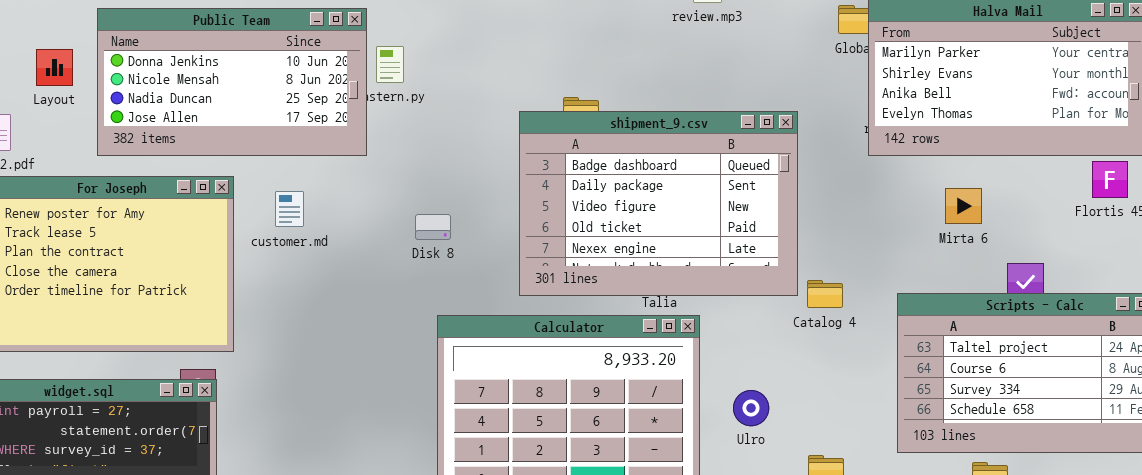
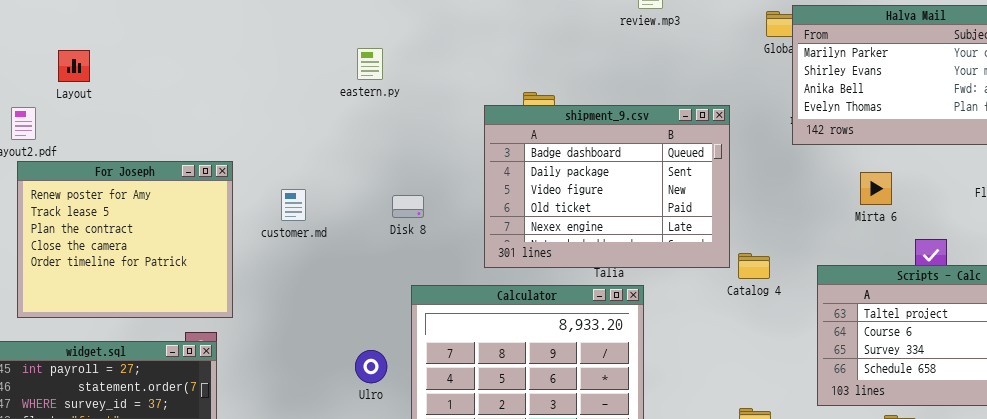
Public Team: [97,8,367,156] -> none, closed
customer.md: [275,191,304,227] -> [281,189,306,221], moved
Ulro: [733,390,769,426] -> [355,350,387,383], moved

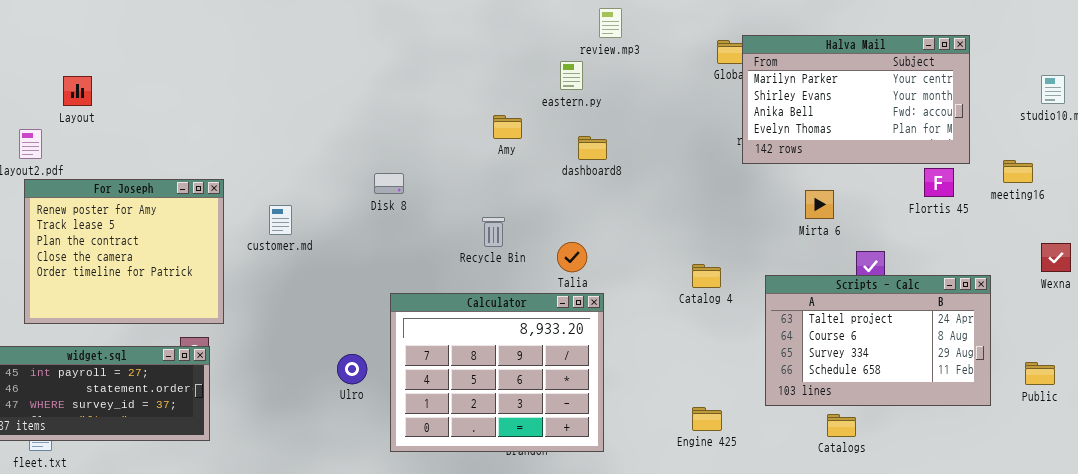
eastern.py: [357,48,383,80] -> [560,61,583,90], moved
shipment_9.csv: [484,105,730,268] -> none, closed
Disk 8: [392,195,424,218] -> [374,173,404,194], moved

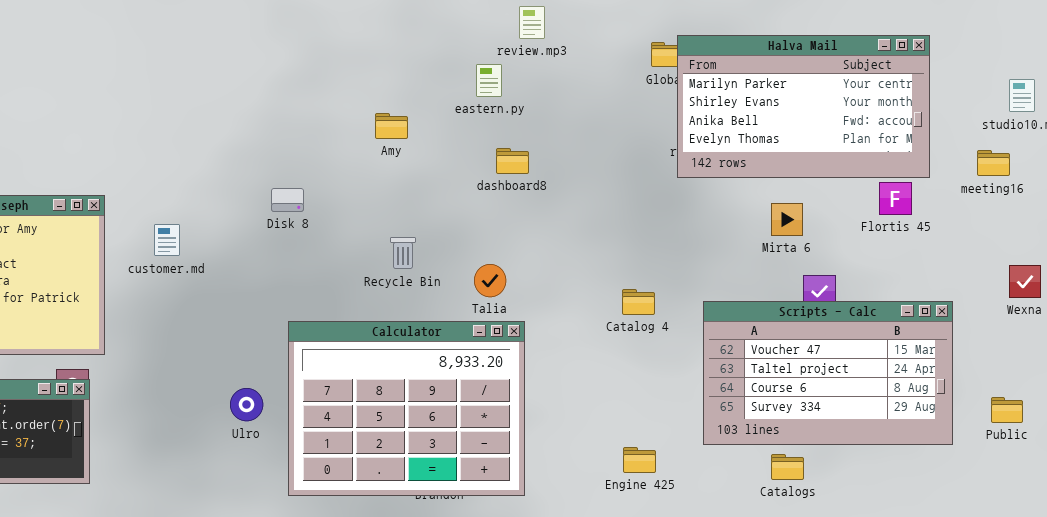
Amy: [493,115,522,139] -> [375,113,408,139], moved
meeting16: [1003,160,1033,183] -> [977,150,1010,176], moved
Mirta 6: [805,190,834,219] -> [771,203,803,236], moved
Scripts - Calc: [765,275,991,406] -> [703,301,953,445], scrolled up 1 row

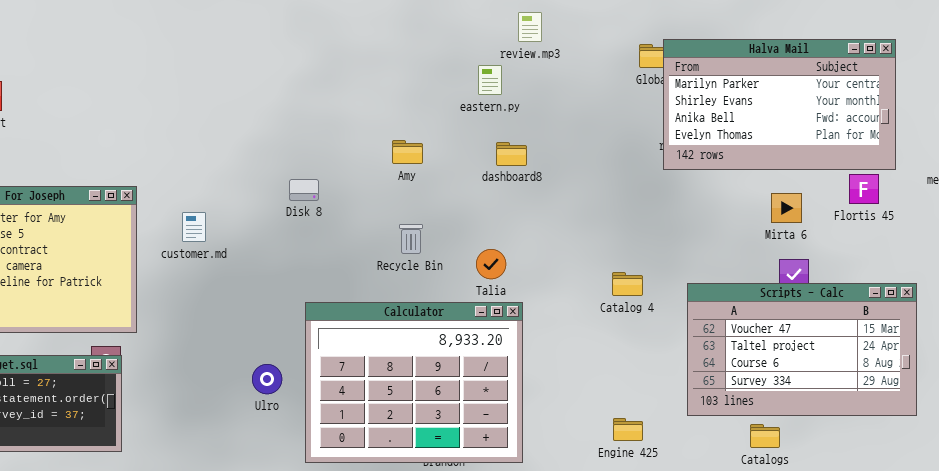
Amy: [375,113,408,139] -> [392,140,423,164], moved
Mirta 6: [771,203,803,236] -> [771,193,802,223], moved

